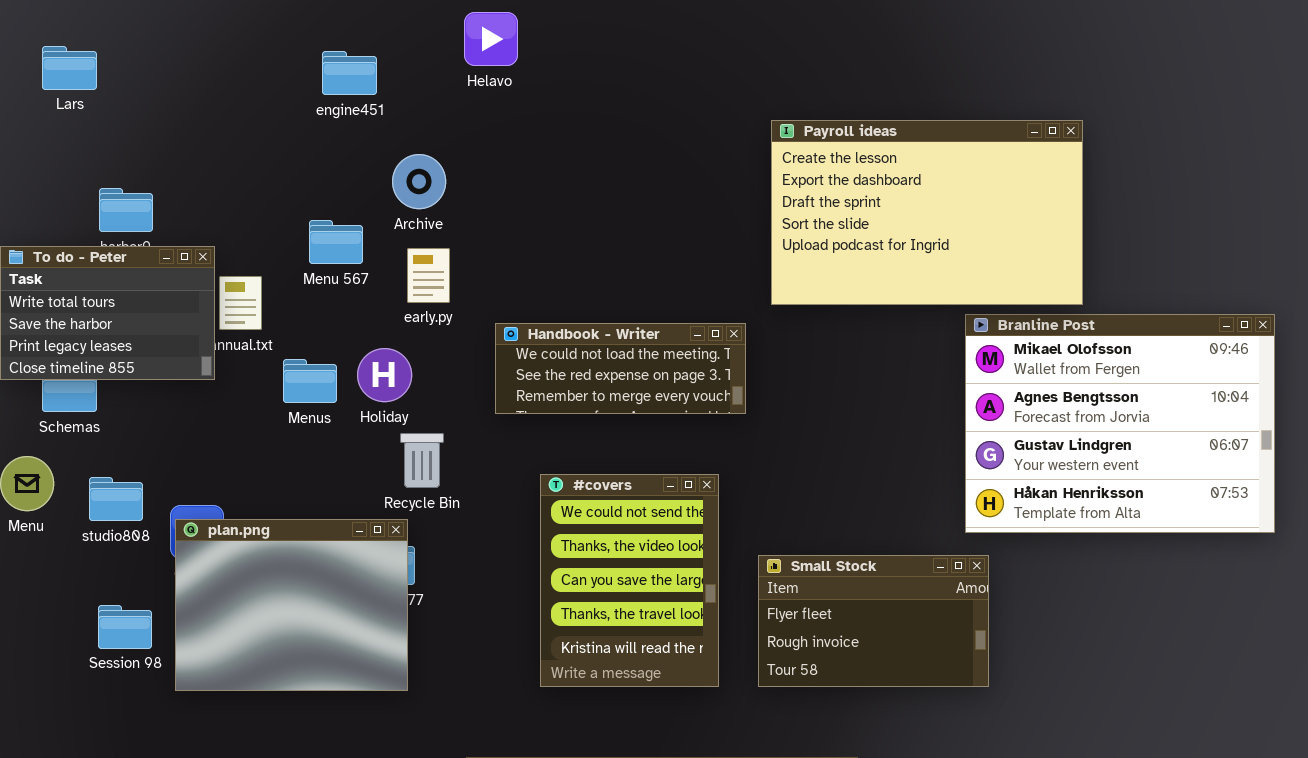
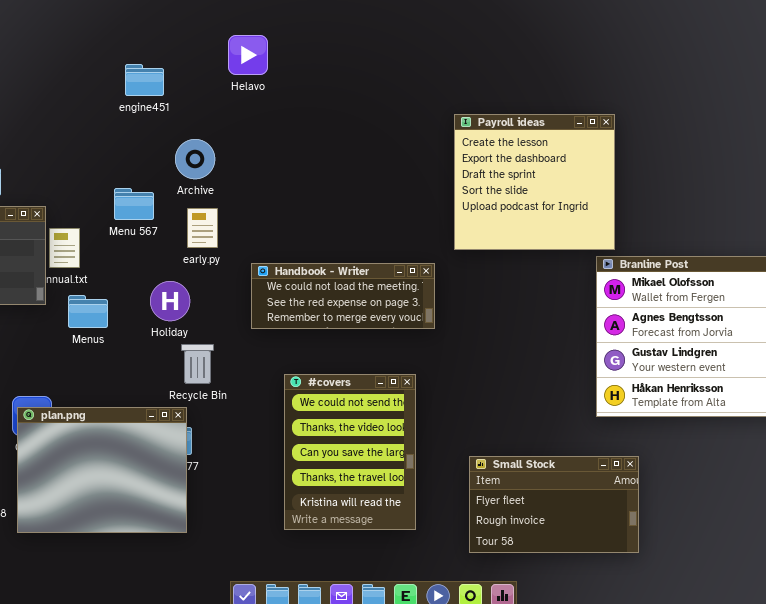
Payroll ideas: [771,120,1083,305] -> [454,114,615,250], resized
Menus: [283,359,337,403] -> [68,295,108,328], moved
Small Stock: [758,555,989,687] -> [469,456,639,553], moved

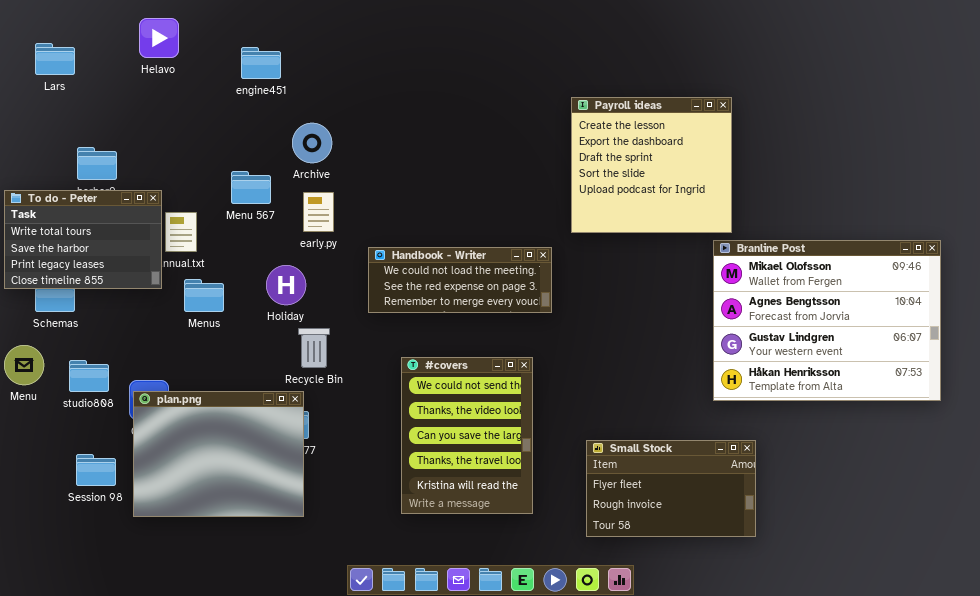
Helavo: [228,35,268,75] -> [139,18,179,58], moved

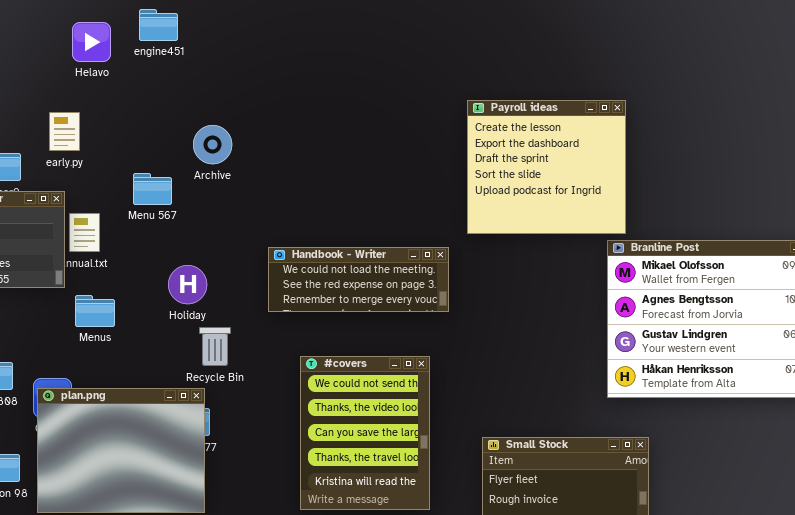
Helavo: [139,18,179,58] -> [72,22,111,62], moved
engine451: [241,47,281,79] -> [139,9,178,41], moved
early.py: [303,192,334,232] -> [49,112,80,151], moved
Menus: [184,279,224,312] -> [75,295,115,327], moved

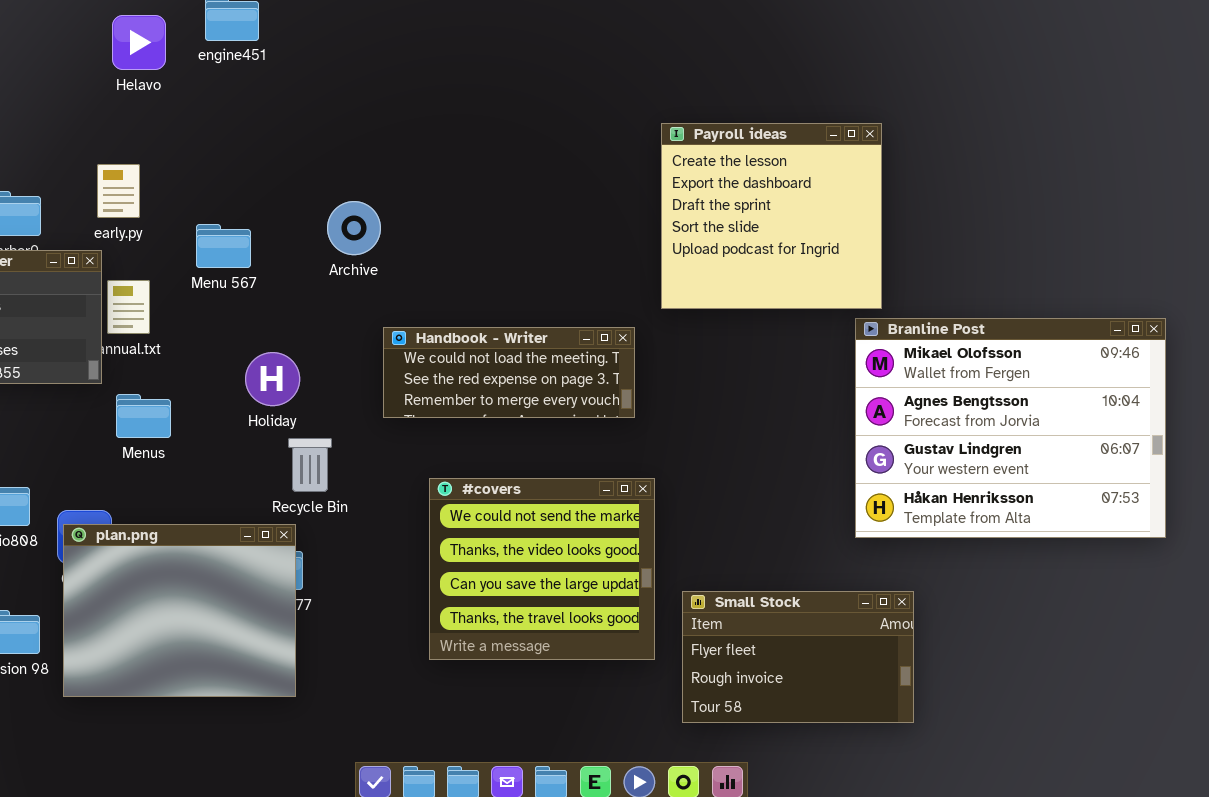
early.py: [49,112,80,151] -> [97,164,140,218], moved
Archive: [193,125,232,164] -> [327,201,381,255], moved
#covers: [300,356,430,510] -> [429,478,655,660], resized

